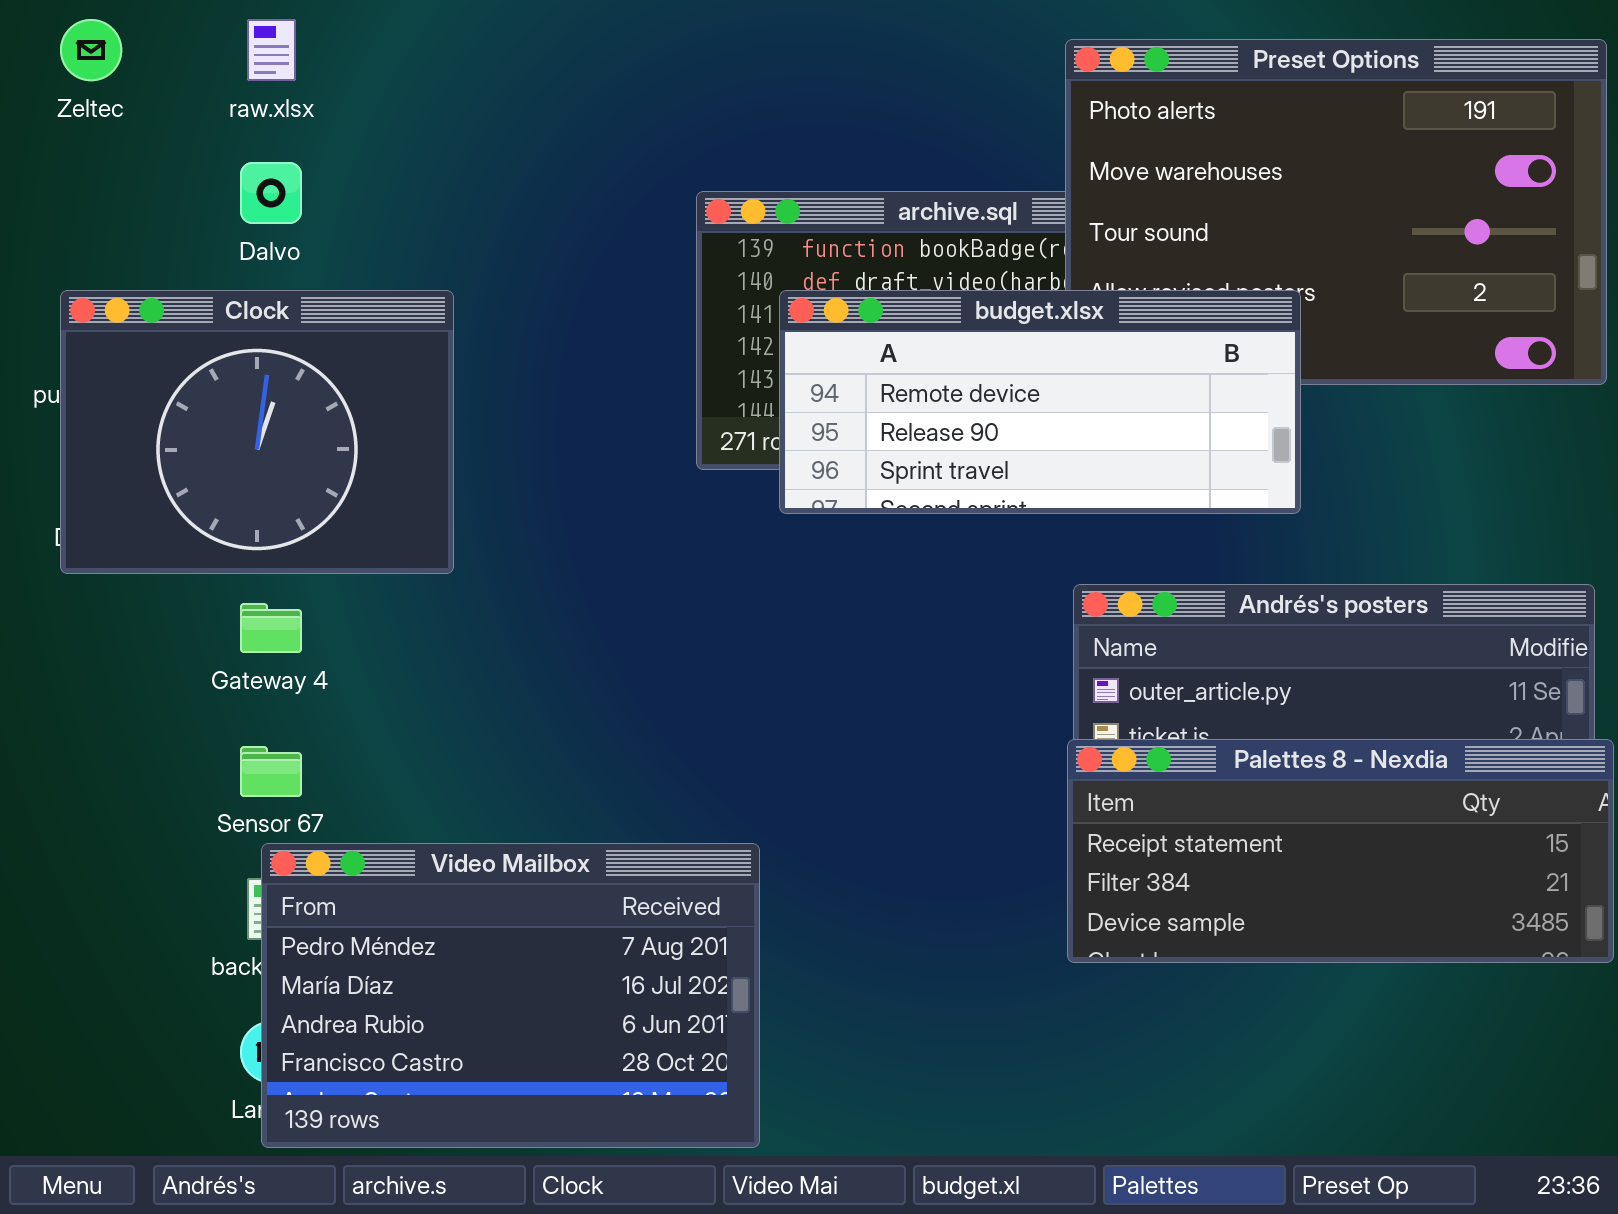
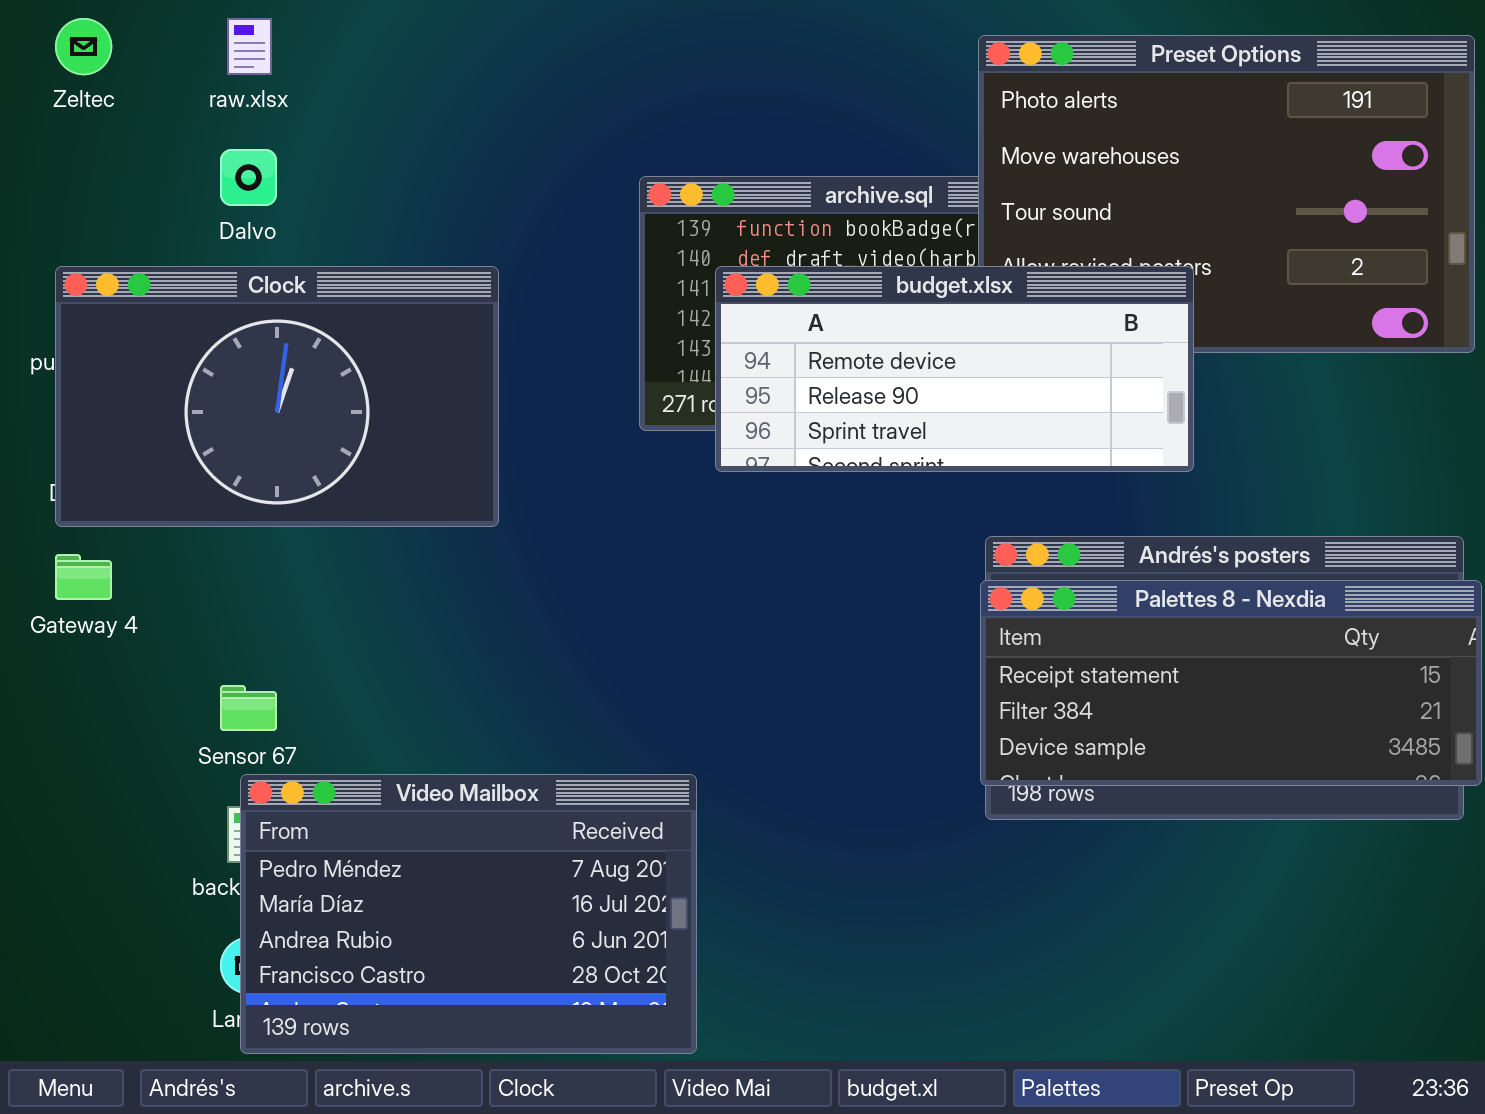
Clock: [60,290,454,574] -> [55,266,499,527], resized
Gateway 4: [240,603,302,653] -> [55,554,112,600], moved
Palettes 8 - Nexdia: [1067,739,1614,963] -> [980,580,1482,786], moved

